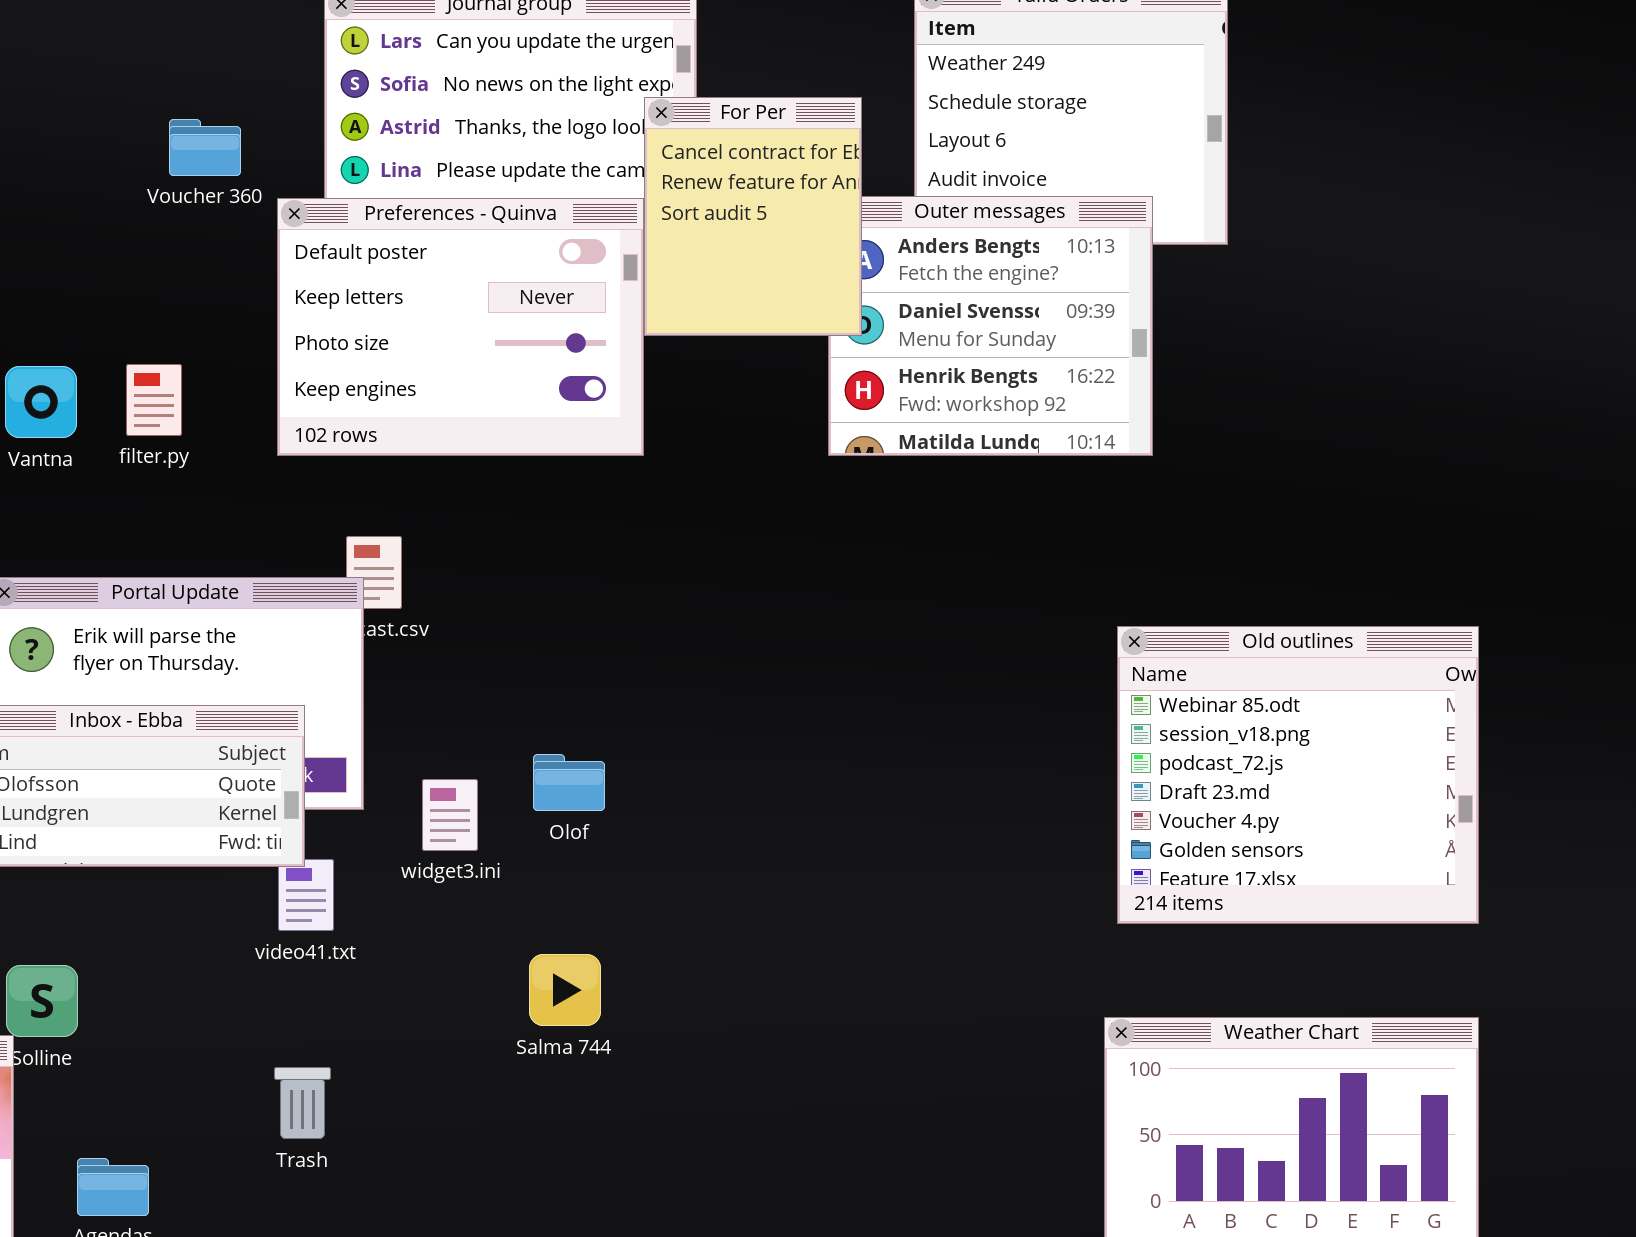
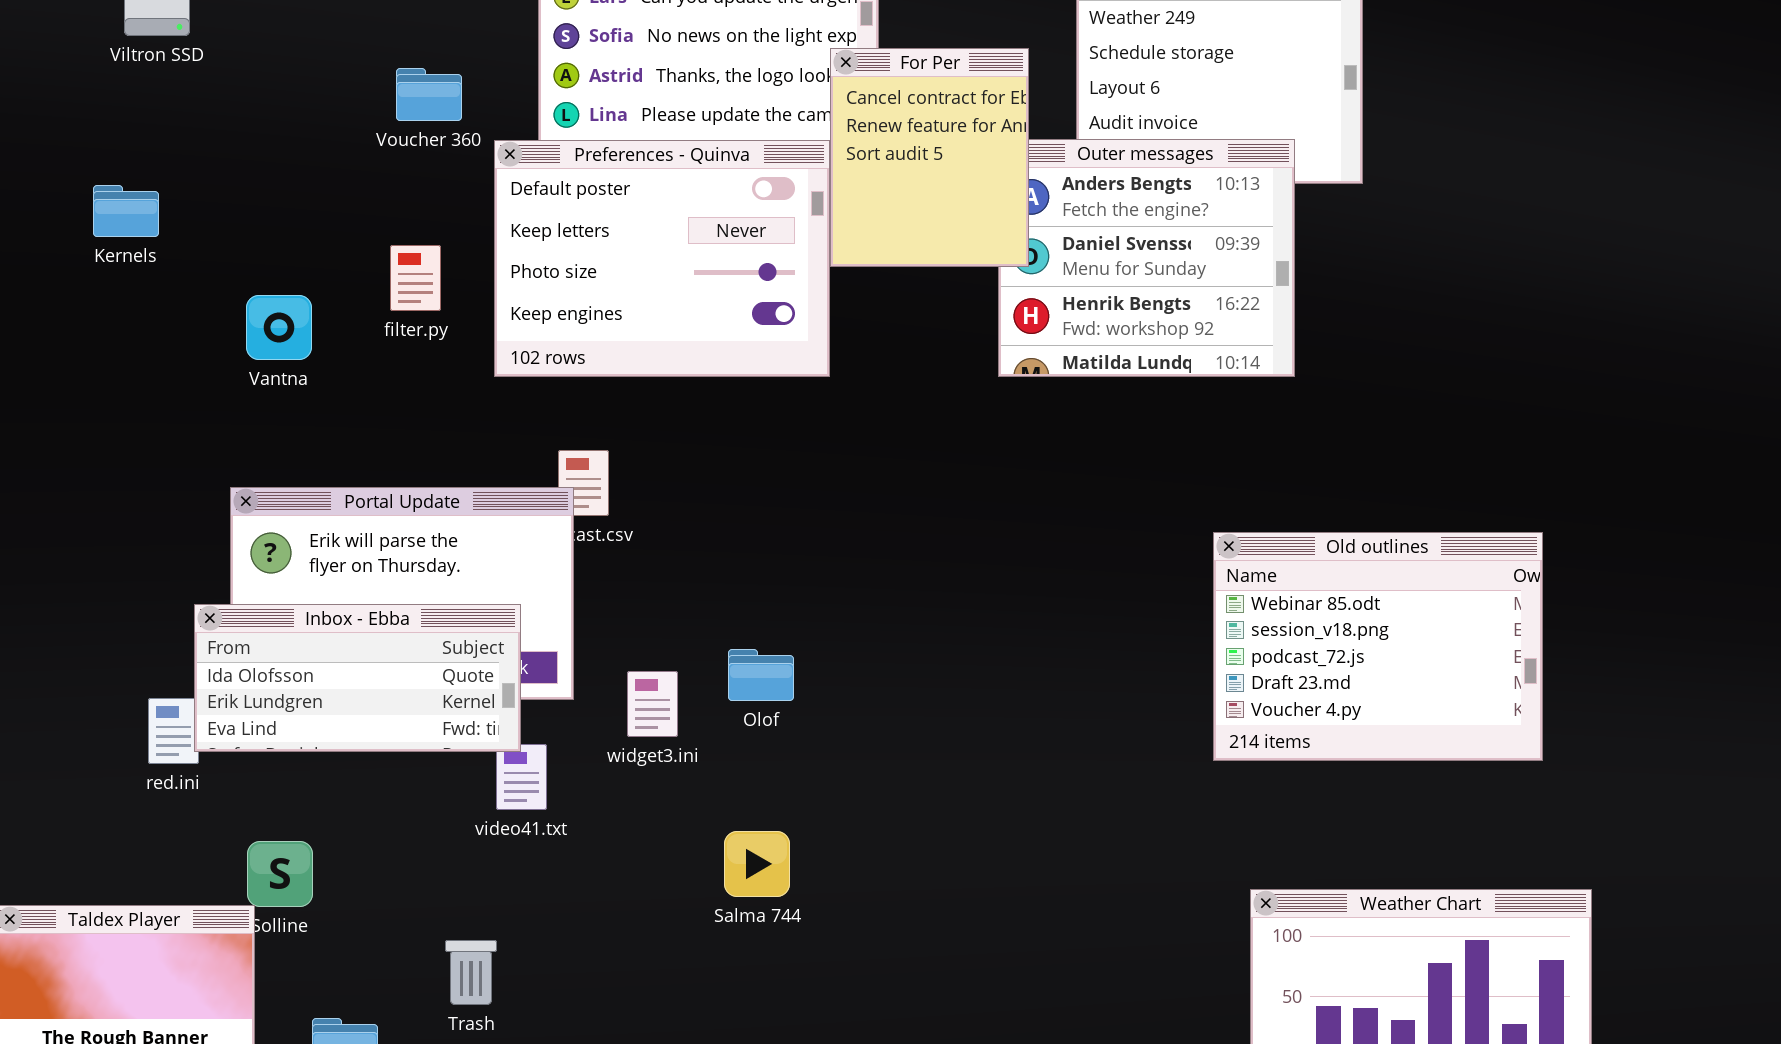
filter.py: [126,364,182,436] -> [390,245,441,311], moved
Old outlines: [1117,626,1479,924] -> [1213,532,1543,761], moved, resized
Trash: [274,1067,331,1139] -> [445,940,497,1005], moved

